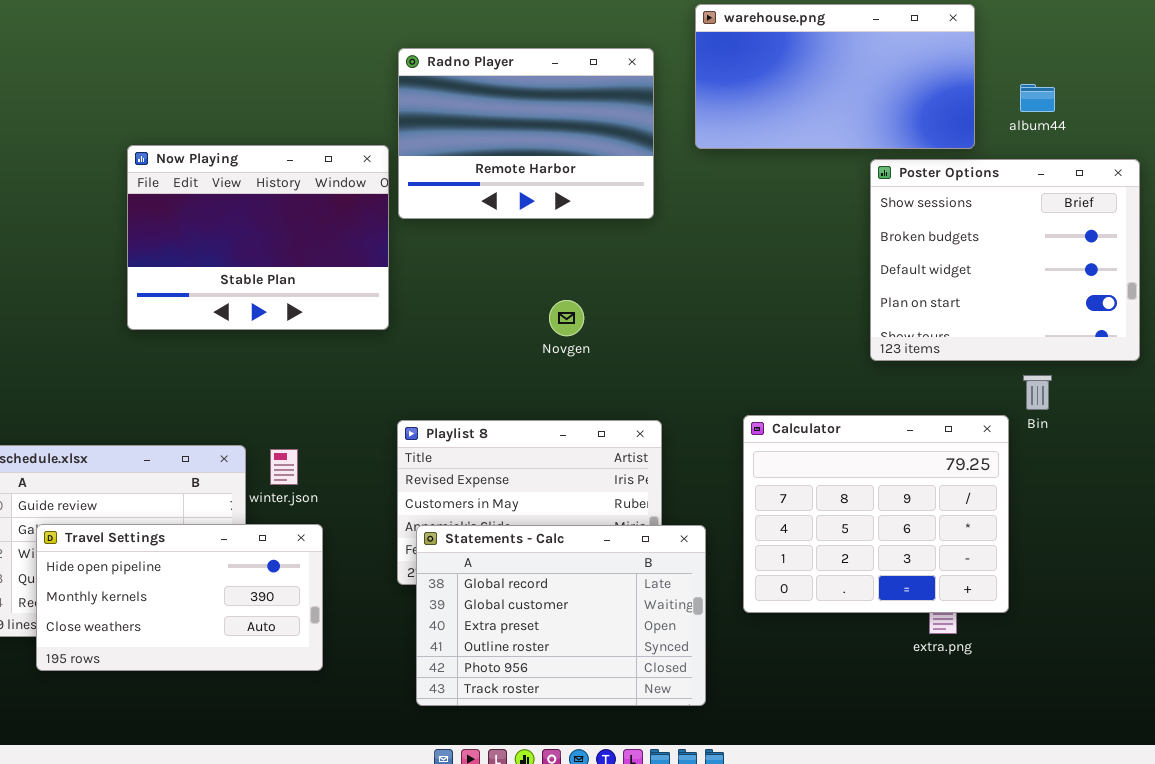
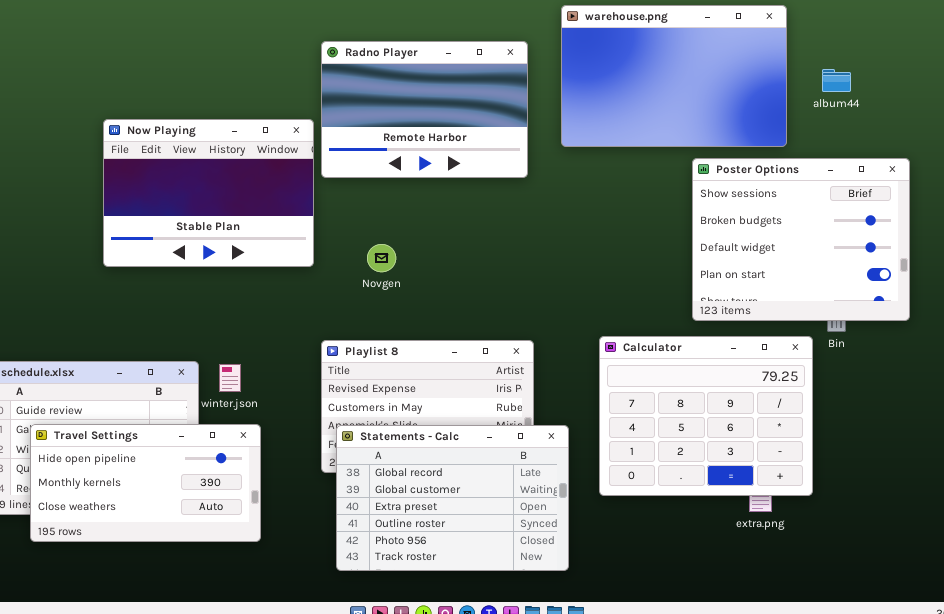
warehouse.png: [695,4,975,149] -> [561,5,787,147], resized
Poster Options: [870,159,1140,361] -> [692,158,910,321], moved
Novgen: [549,300,584,336] -> [367,244,396,272], moved

